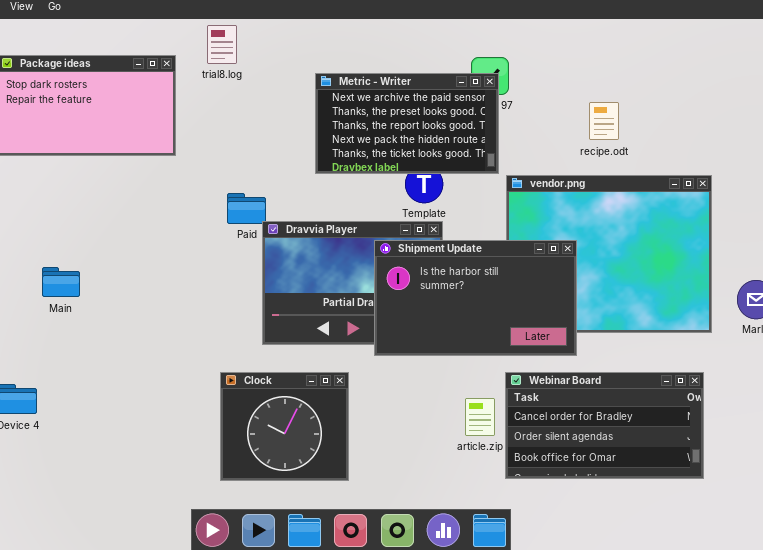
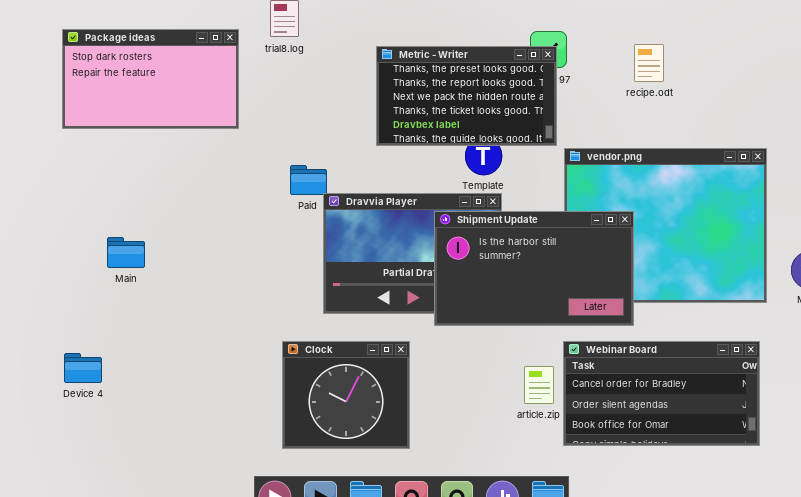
Metric - Writer: [315,73,499,174] -> [376,46,557,146], scrolled down 1 row
recipe.odt: [589,102,619,140] -> [634,44,664,82], moved

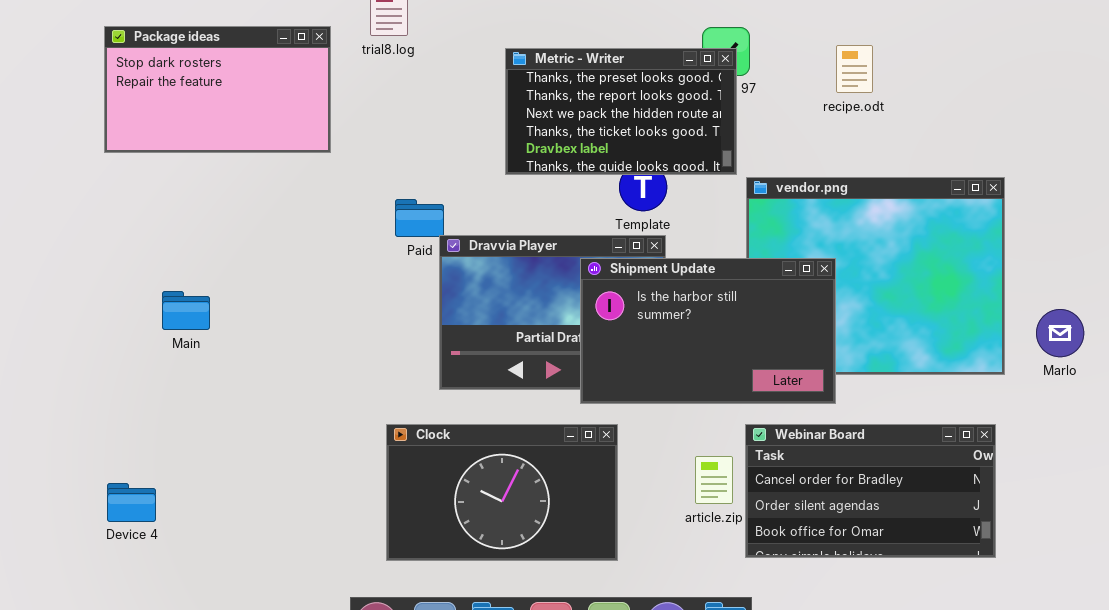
Clock: [282,341,410,449] -> [386,424,618,561], resized
Device 4: [64,353,102,383] -> [107,483,156,522], moved

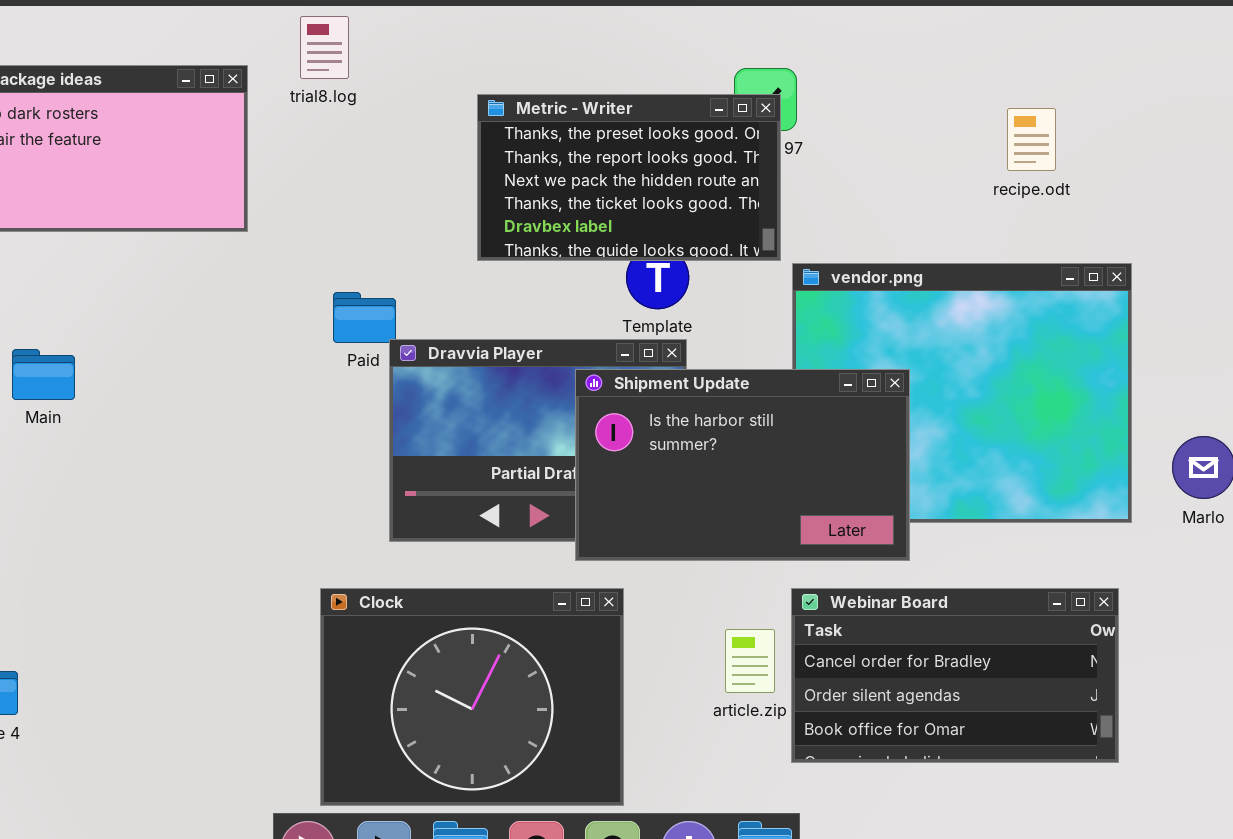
recipe.odt: [836,45,873,93] -> [1007,108,1056,171], moved
Main: [162,291,210,330] -> [12,349,75,400], moved
Clock: [386,424,618,561] -> [320,588,624,806], resized

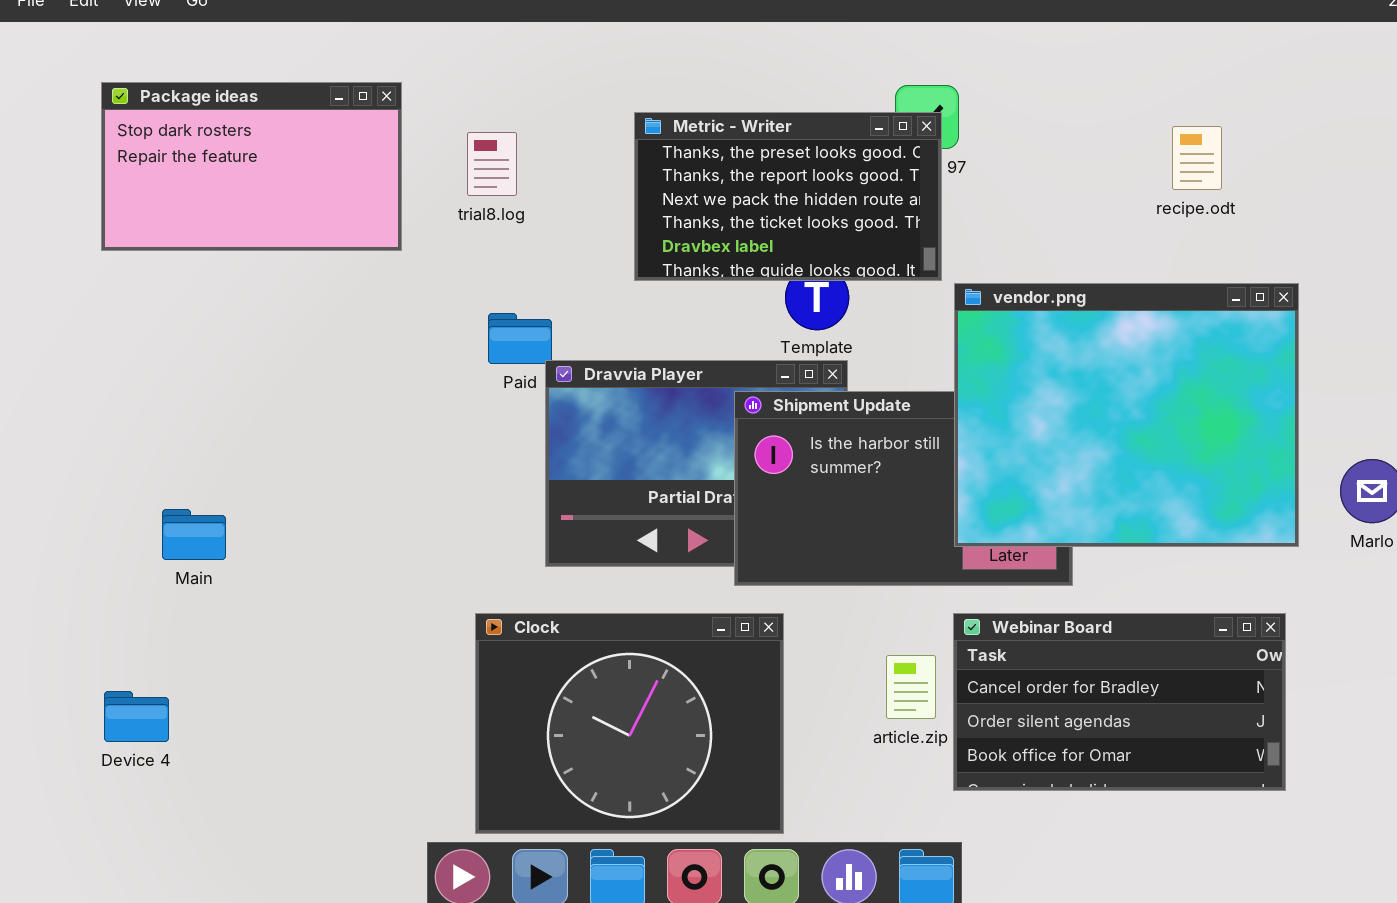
trial8.log: [300,16,349,79] -> [467,132,517,196], moved
vendor.png: [792,263,1132,523] -> [954,283,1299,547], raised
Main: [12,349,75,400] -> [162,509,226,560], moved

